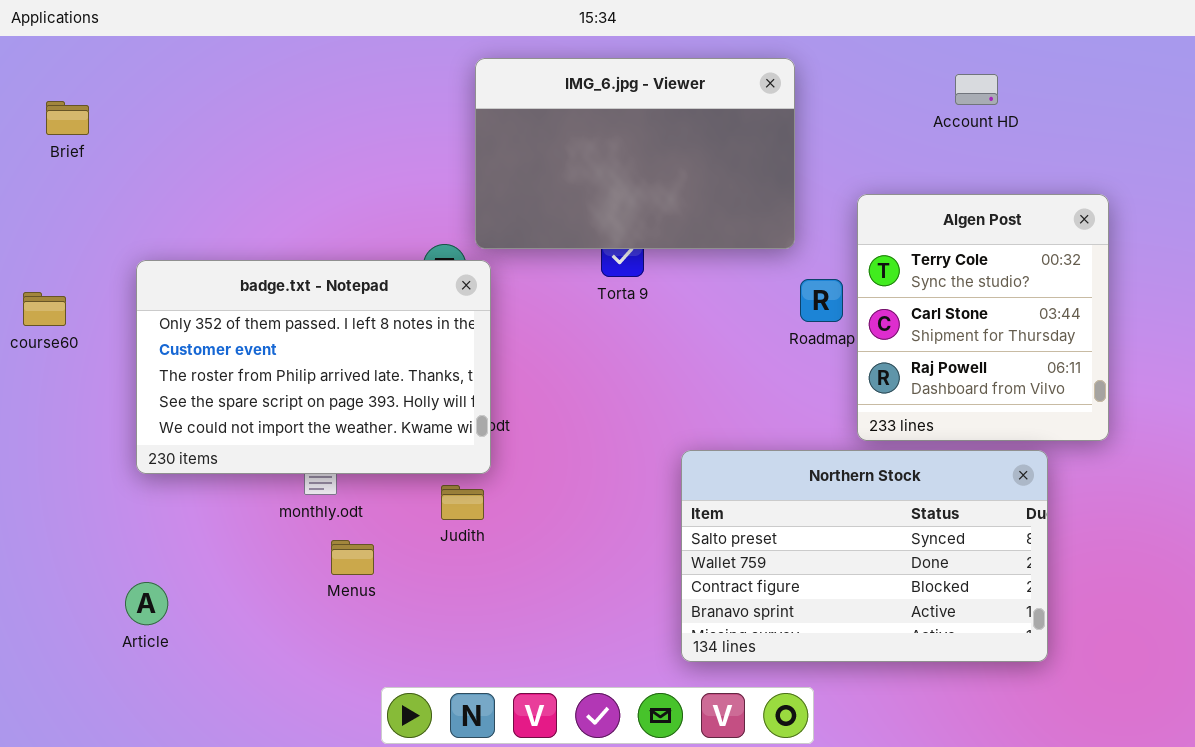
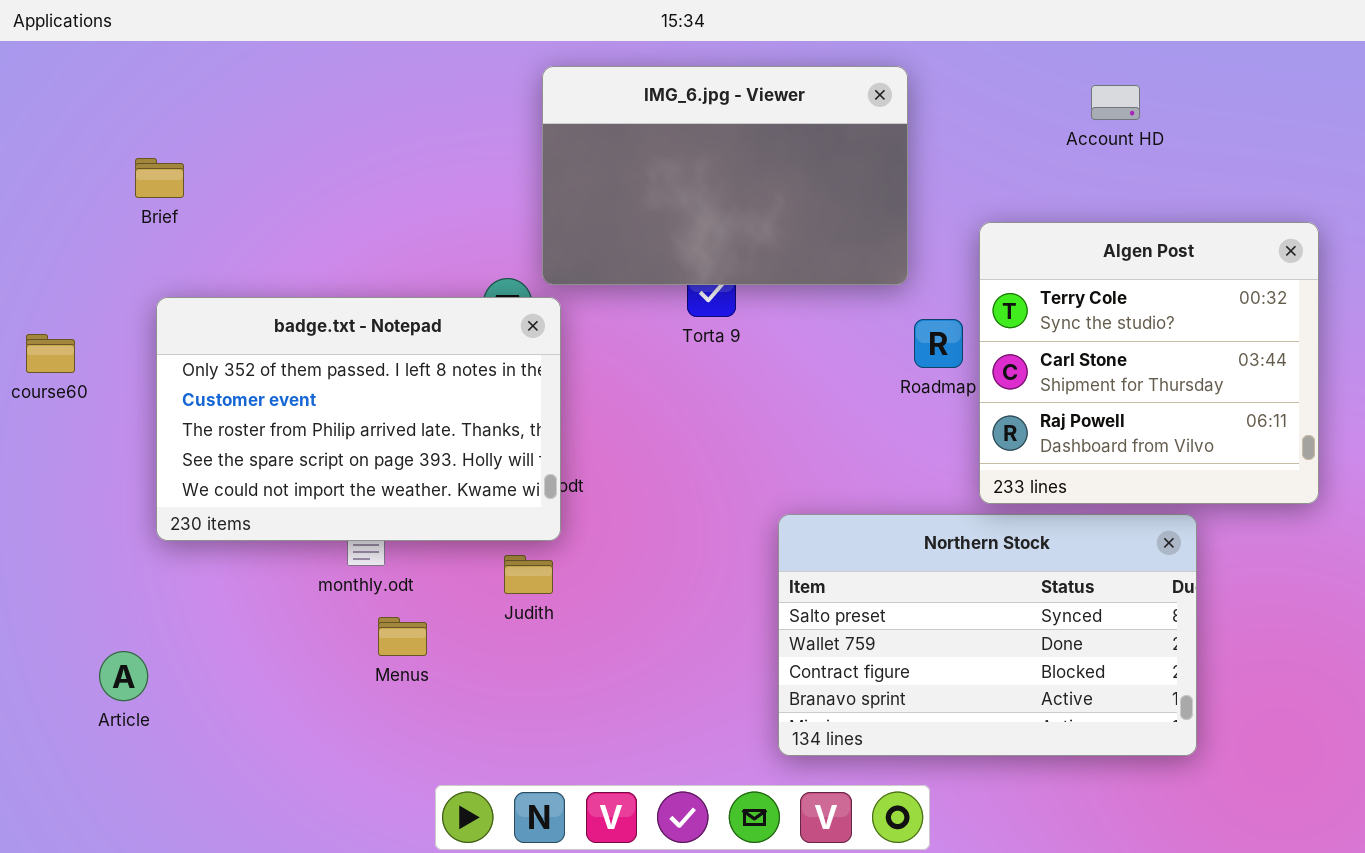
Brief: [46,101,89,135] -> [135,158,184,198], moved
Algen Post: [857,194,1109,441] -> [979,222,1319,504], resized
Article: [125,582,168,625] -> [99,651,148,701], moved

